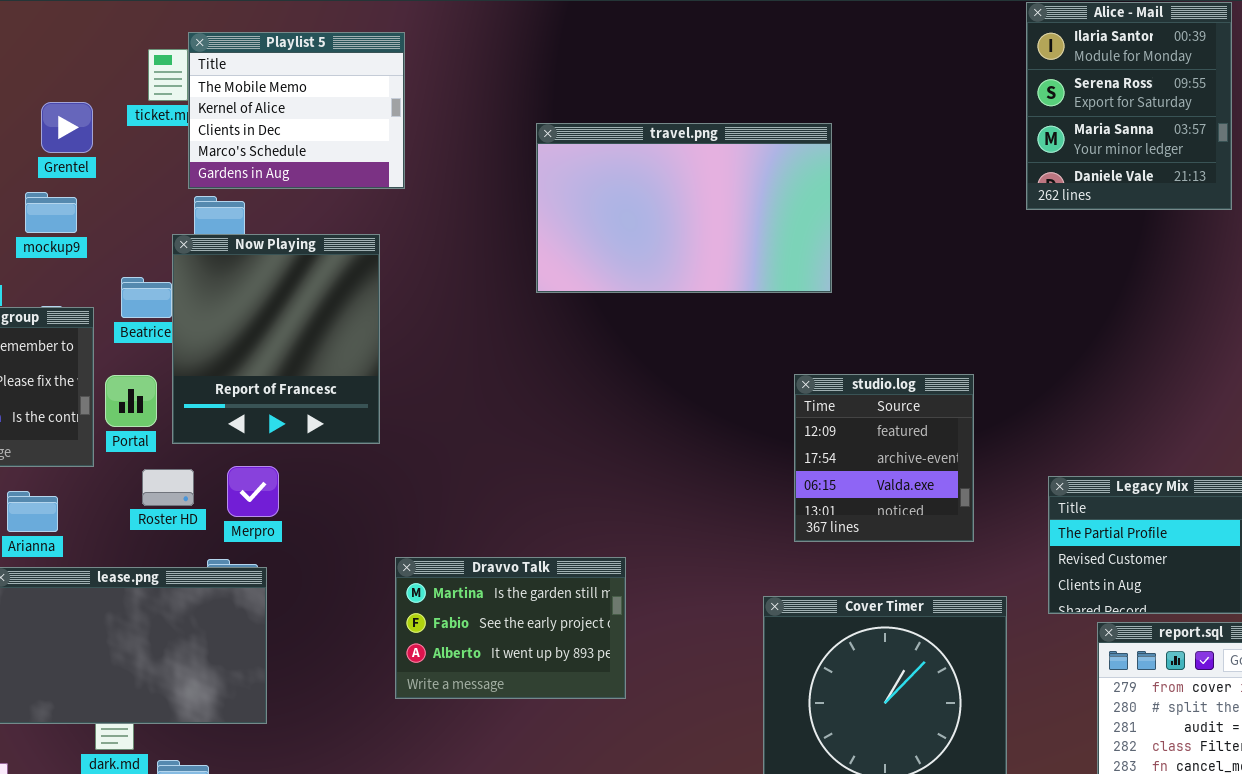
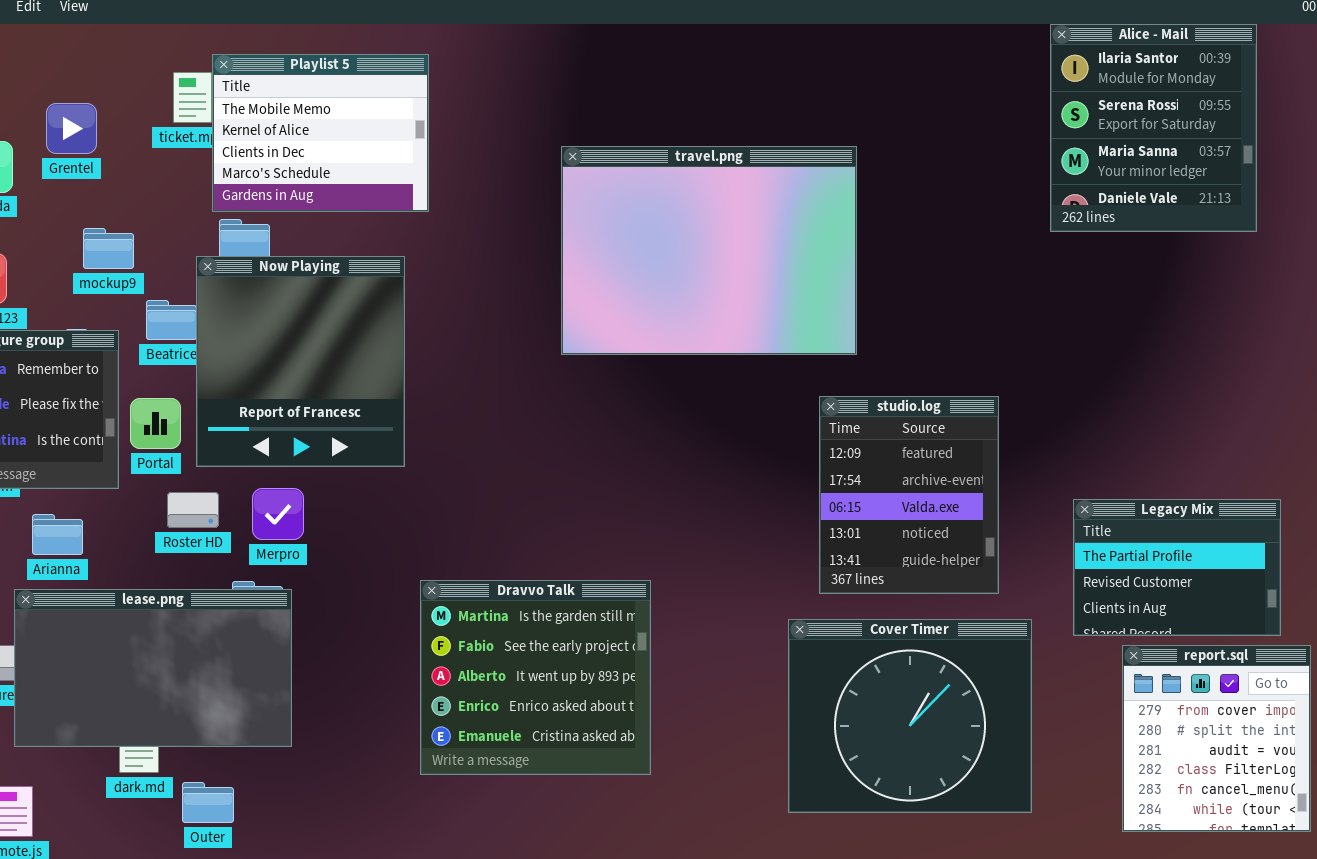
Grentel: [41,102,93,153] -> [46,103,97,154], moved
travel.png: [536,123,832,293] -> [561,146,857,355], resized
mockup9: [25,192,77,233] -> [83,228,134,269], moved
studio.log: [794,374,974,542] -> [819,396,999,594], resized
Dravvo Talk: [395,557,626,699] -> [420,580,651,775], resized

